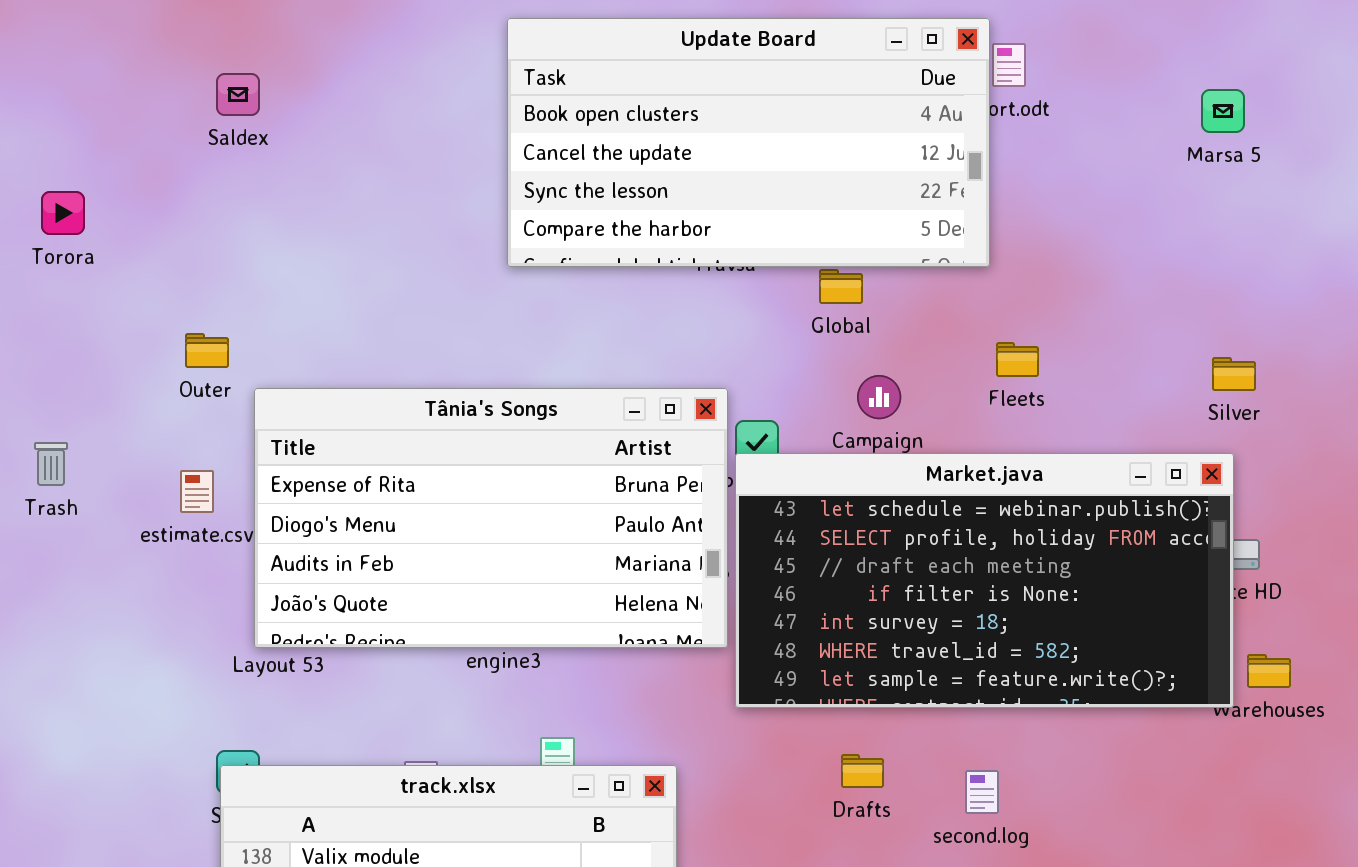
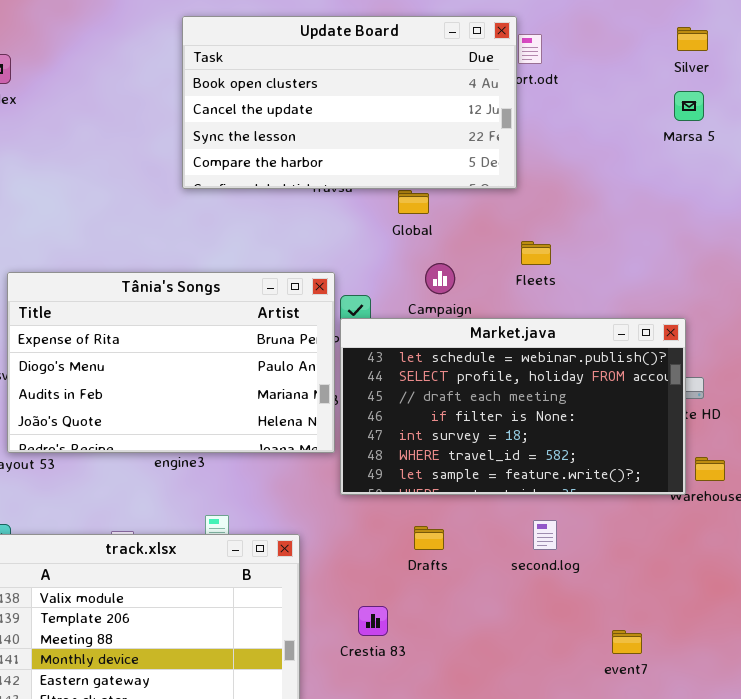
Marsa 5: [1201,89,1245,133] -> [674,91,704,121], moved
Silver: [1212,357,1256,391] -> [677,27,708,51], moved
second.log: [965,770,999,814] -> [533,520,557,550], moved

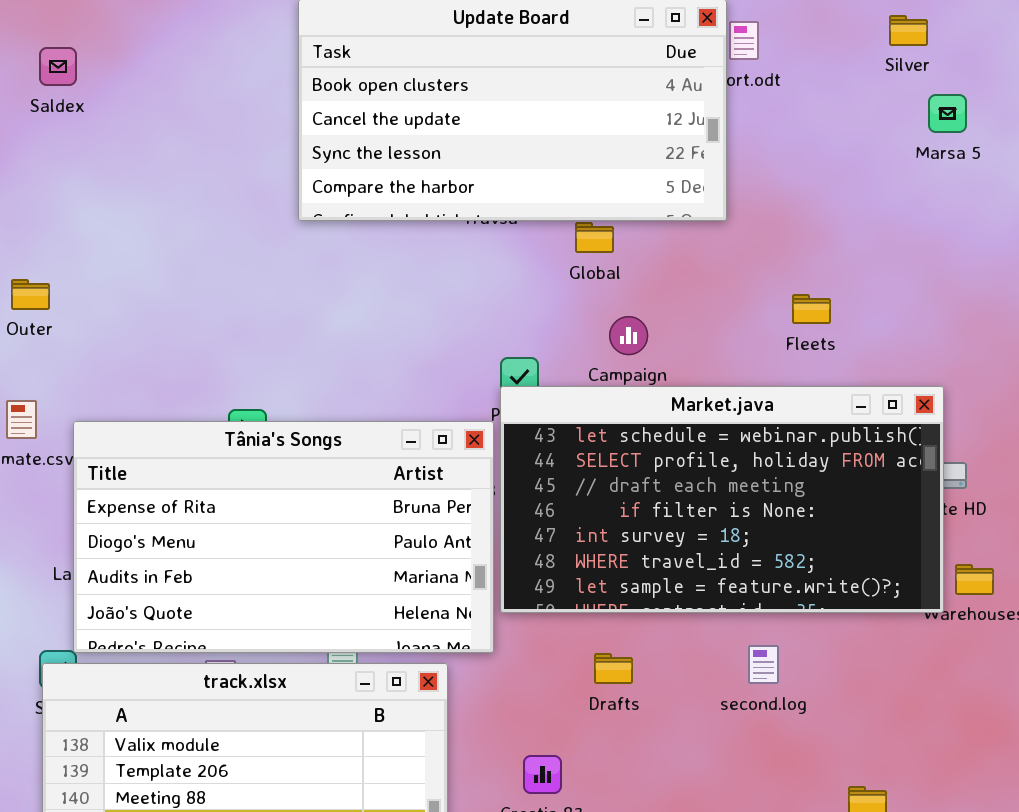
Silver: [677,27,708,51] -> [889,15,928,46], moved
Fleets: [521,241,551,265] -> [792,294,831,324], moved
Tânia's Songs: [7,272,335,453] -> [73,421,494,653], moved

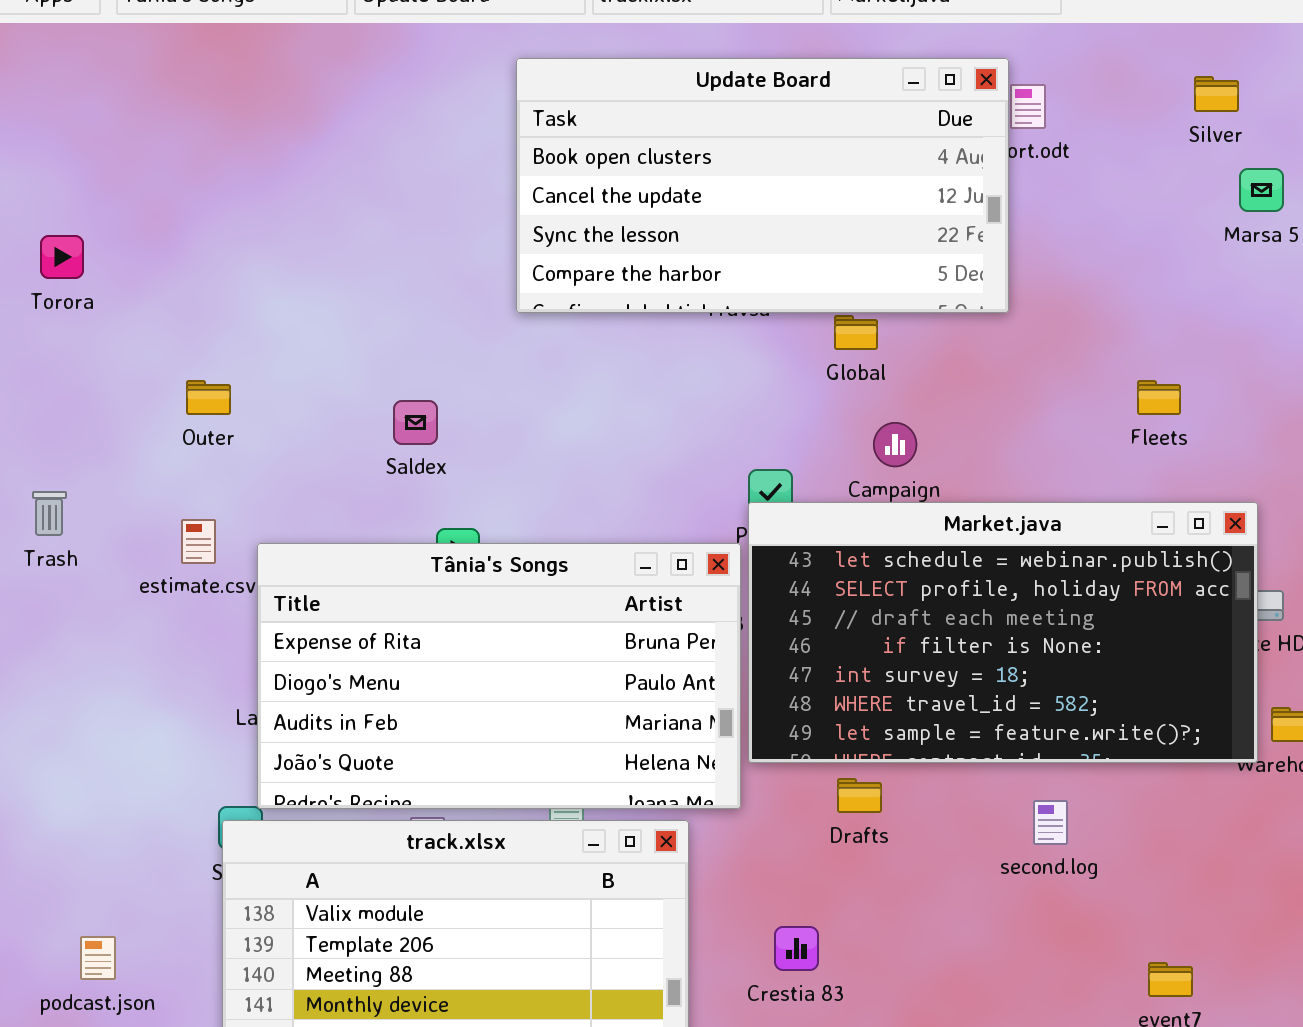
Saldex: [39,47,77,86] -> [393,400,438,445], moved
Fleets: [792,294,831,324] -> [1137,380,1181,415], moved
Drafts: [594,653,633,684] -> [837,778,882,813], moved

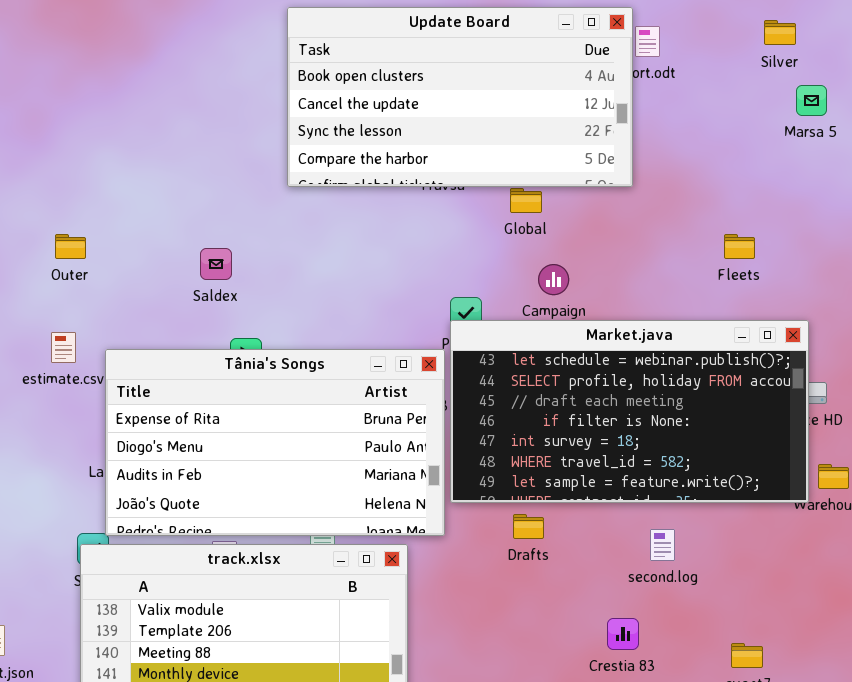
Crestia 83: [774,926,819,971] -> [607,618,639,650], moved

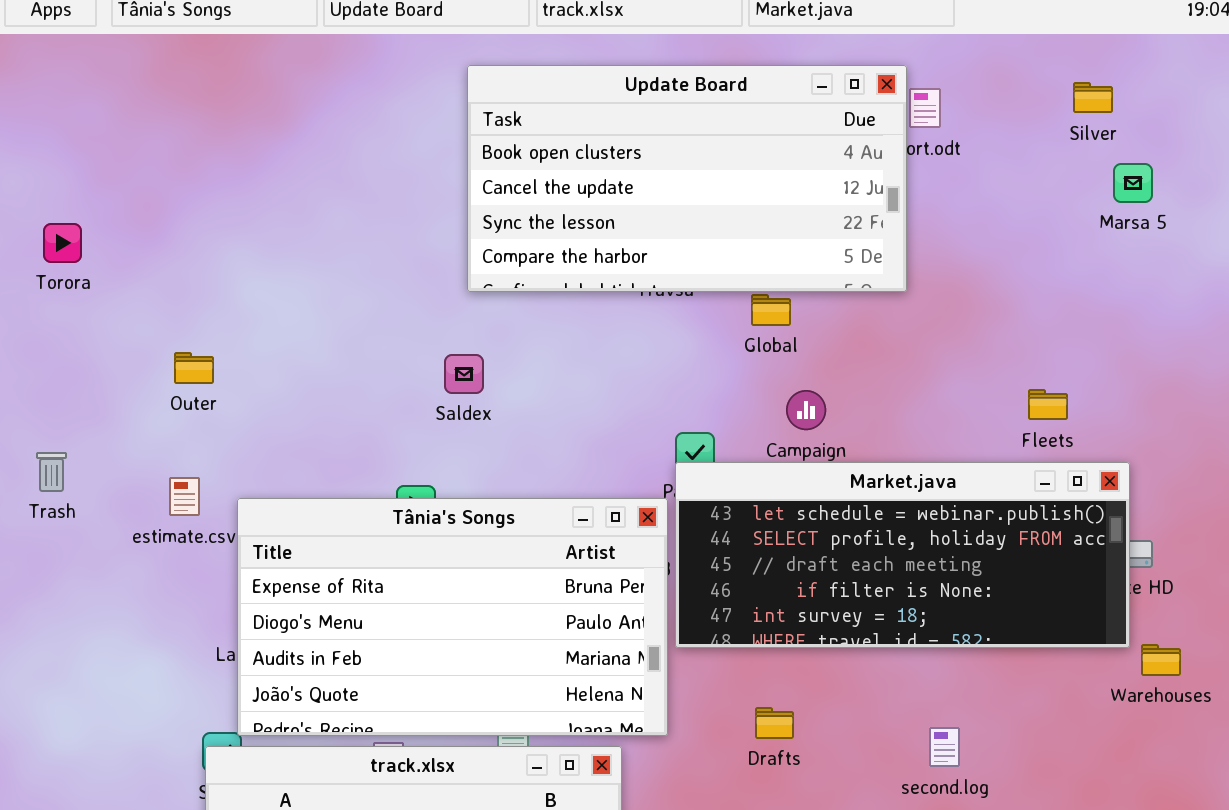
Fleets: [724,234,755,259] -> [1028,389,1068,420], moved
Saldex: [200,248,232,280] -> [444,354,484,394], moved
Market.java: [450,320,809,503] -> [675,462,1130,648], resized

